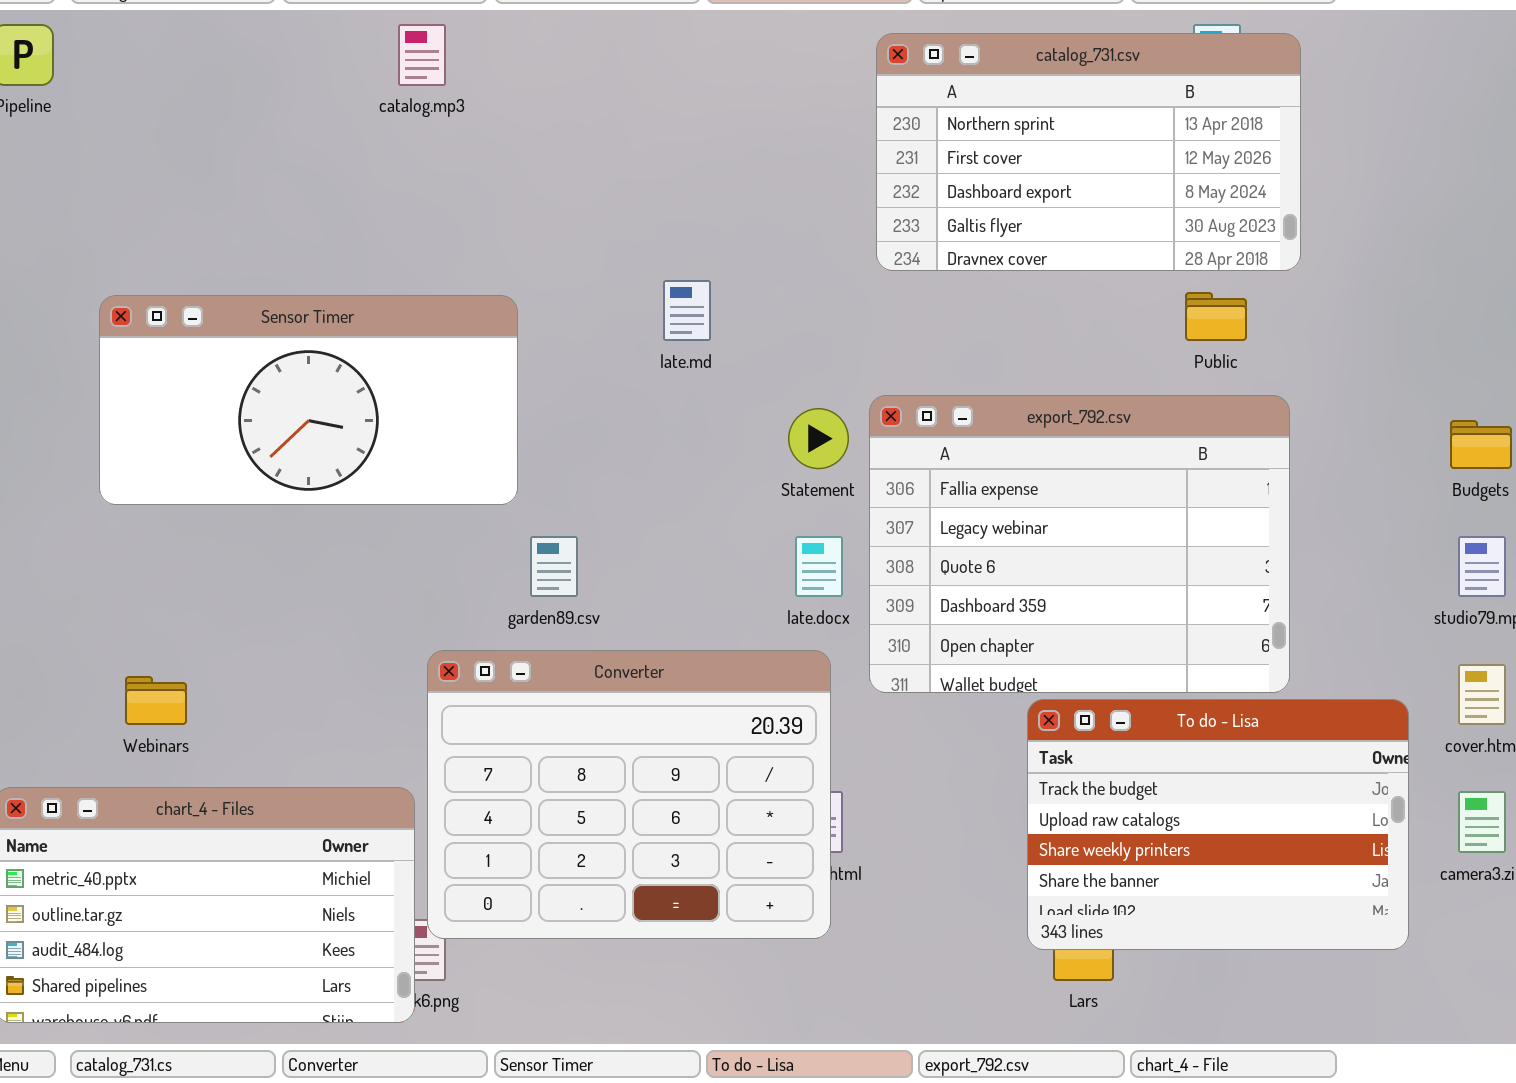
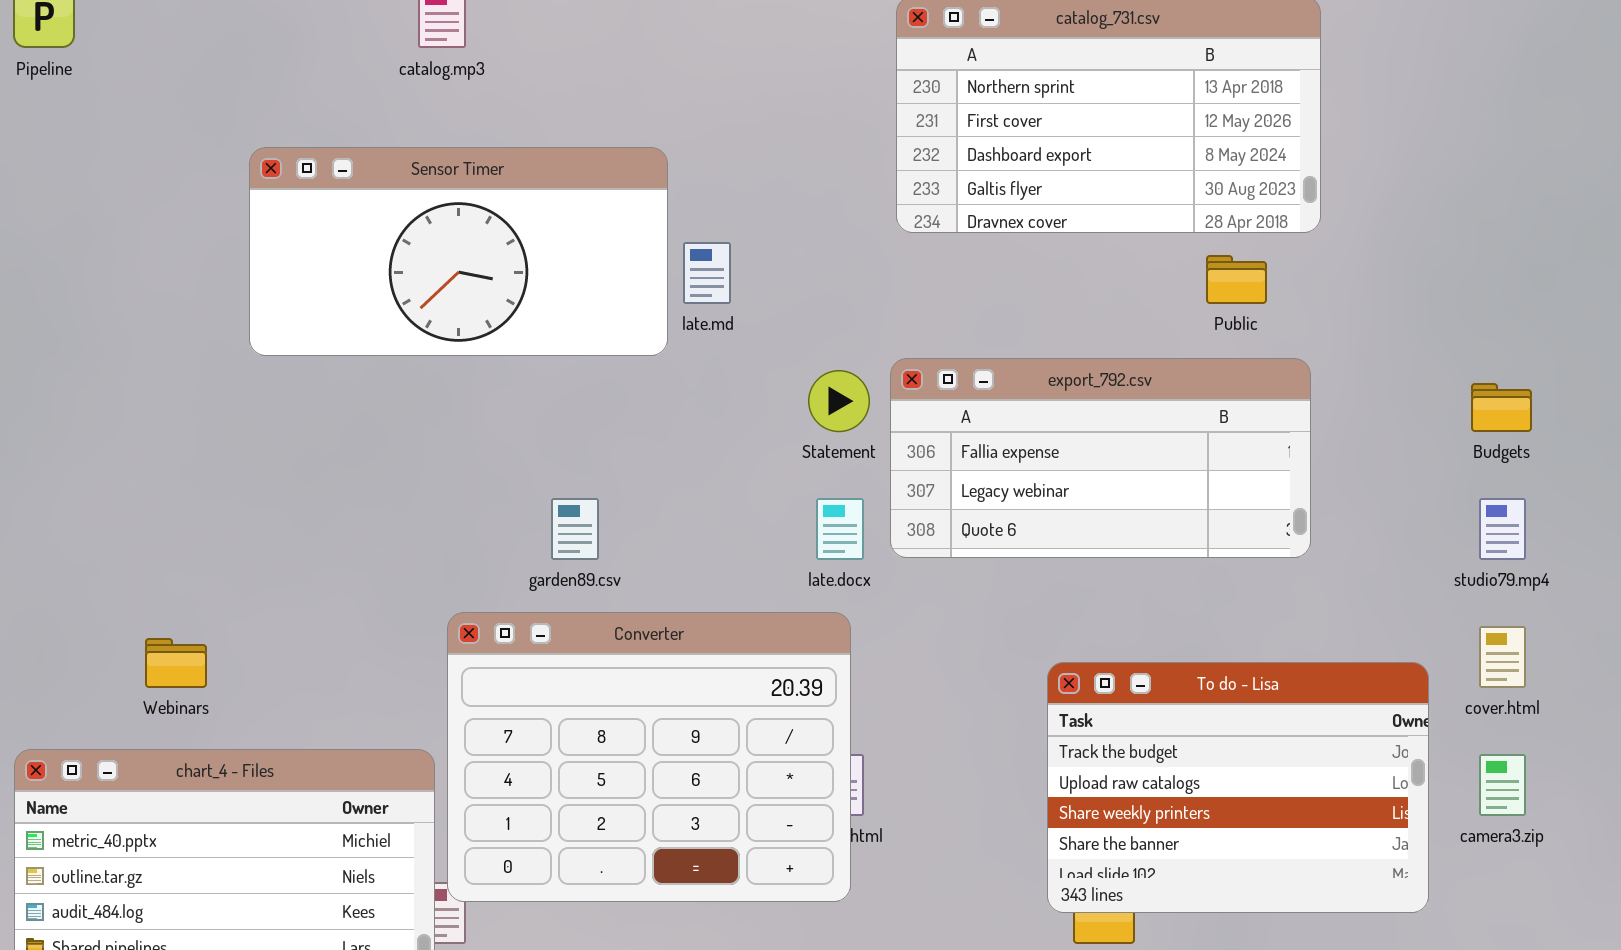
Sensor Timer: [99,295,518,505] -> [249,147,668,356], moved
export_792.csv: [869,395,1290,693] -> [890,358,1311,558], resized

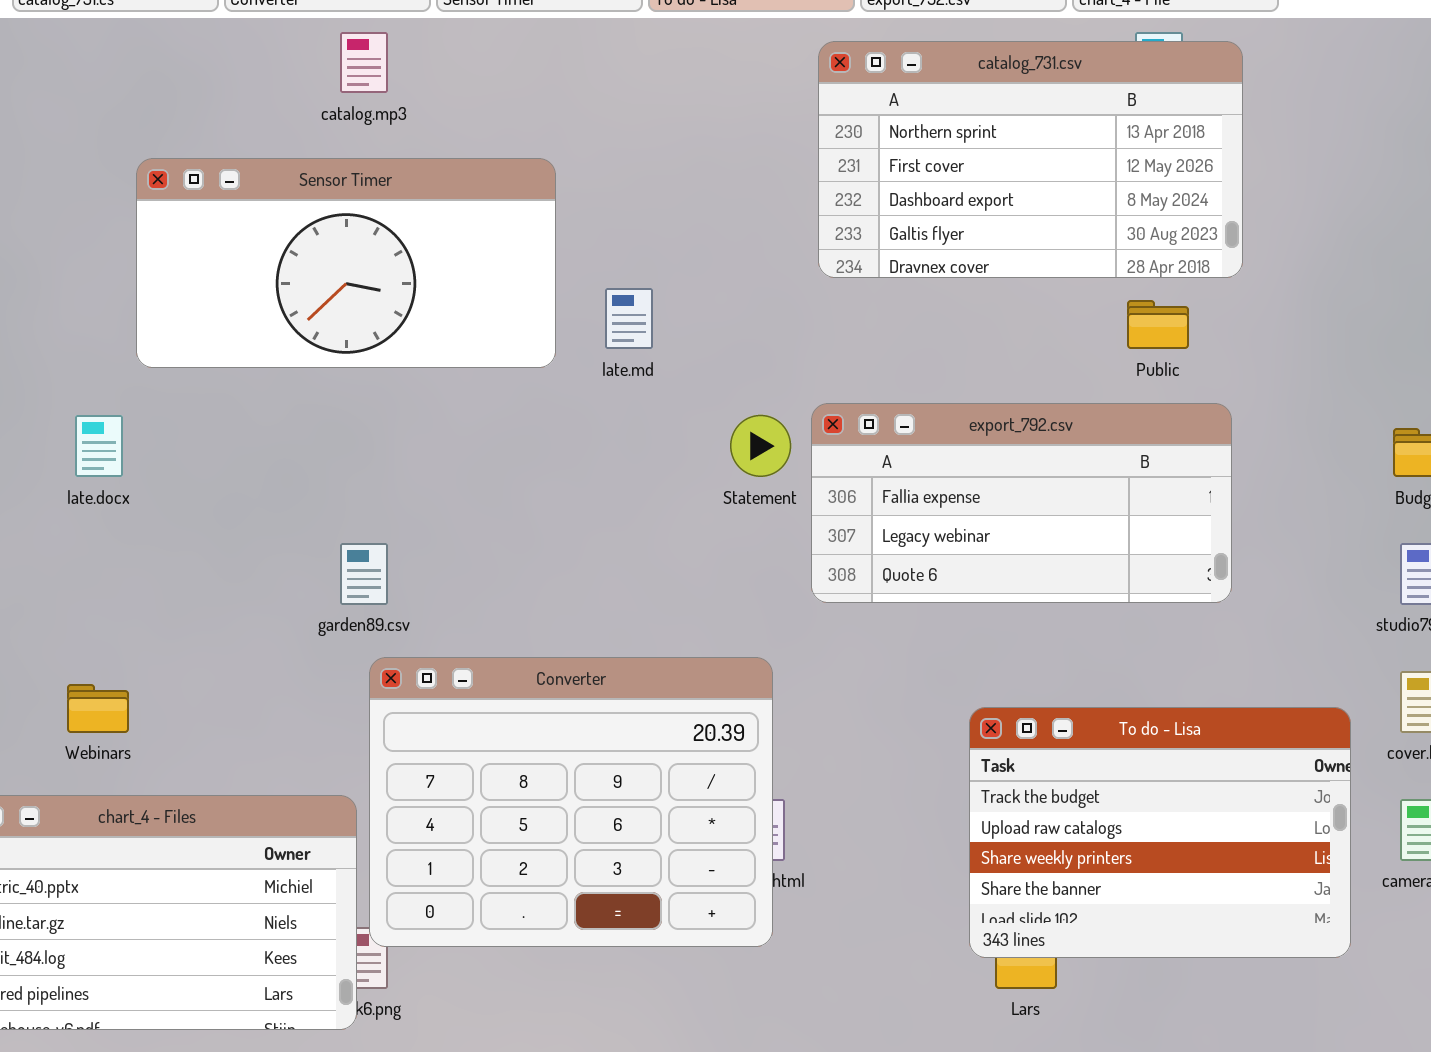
Sensor Timer: [249,147,668,356] -> [136,158,556,368], moved
garden89.csv: [551,498,599,560] -> [340,543,388,605], moved
late.docx: [816,498,864,560] -> [75,415,123,477], moved

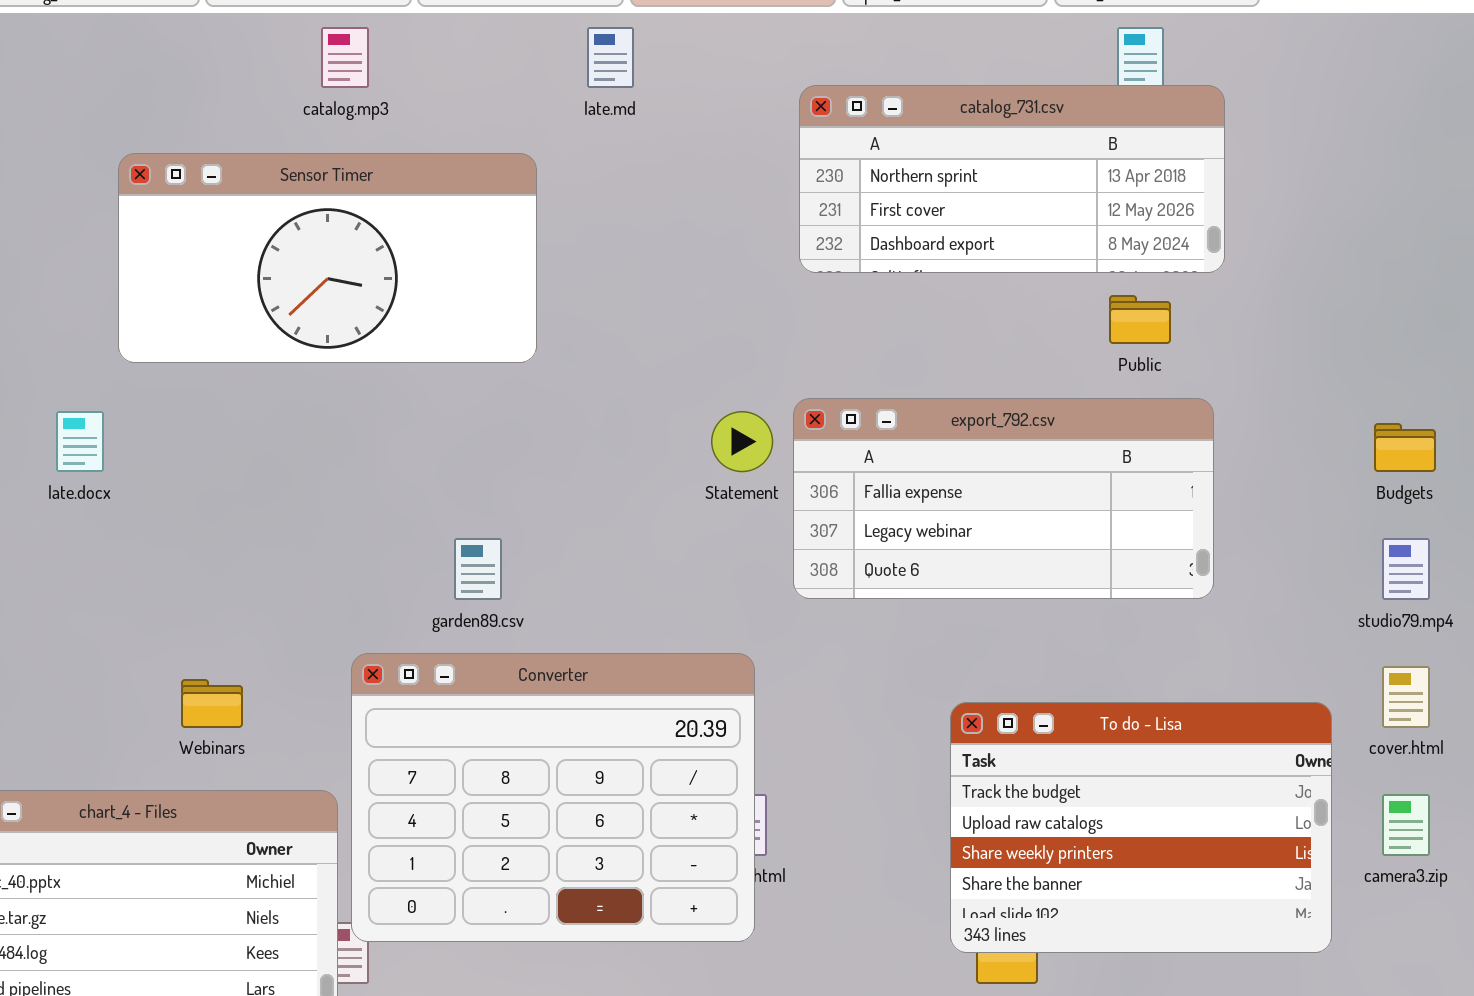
catalog_731.csv: [818,41,1243,278] -> [799,85,1225,273], resized
late.md: [605,288,653,349] -> [587,27,634,88], moved
garden89.csv: [340,543,388,605] -> [454,538,502,600], moved
Webinars: [67,684,129,733] -> [181,679,243,728], moved

